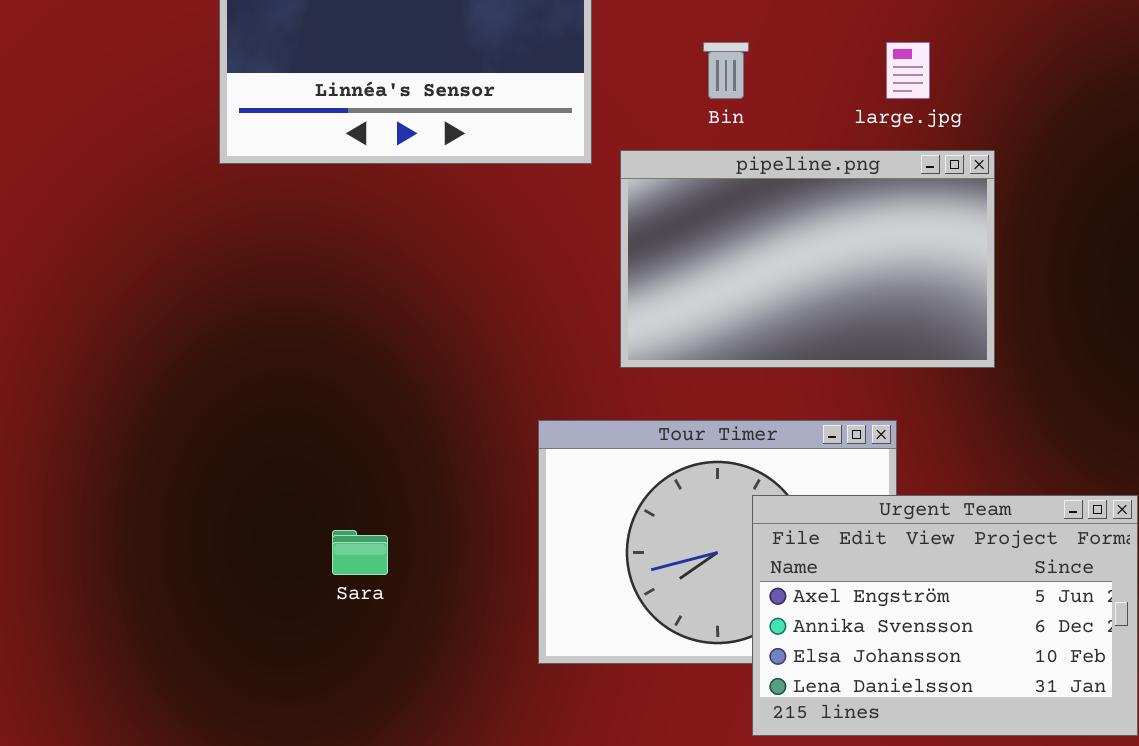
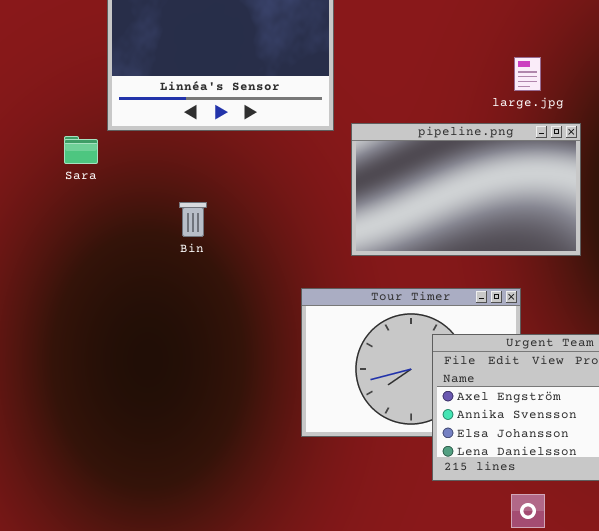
Bin: [703,42,749,99] -> [179,202,207,237], moved
Sara: [332,530,388,575] -> [64,136,98,164], moved

